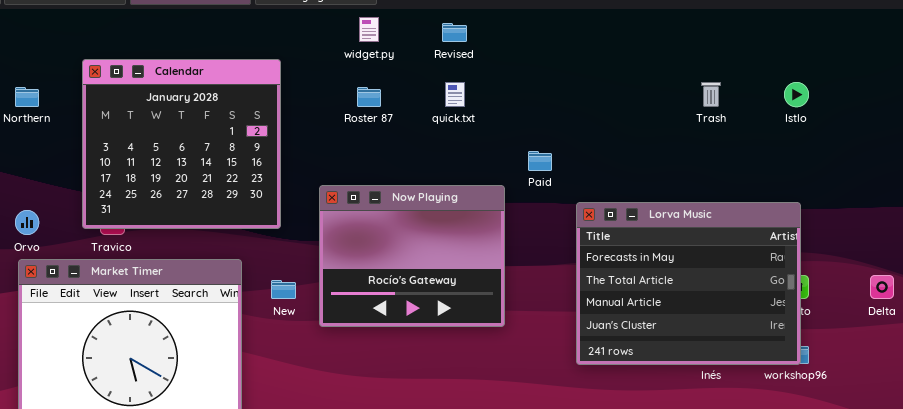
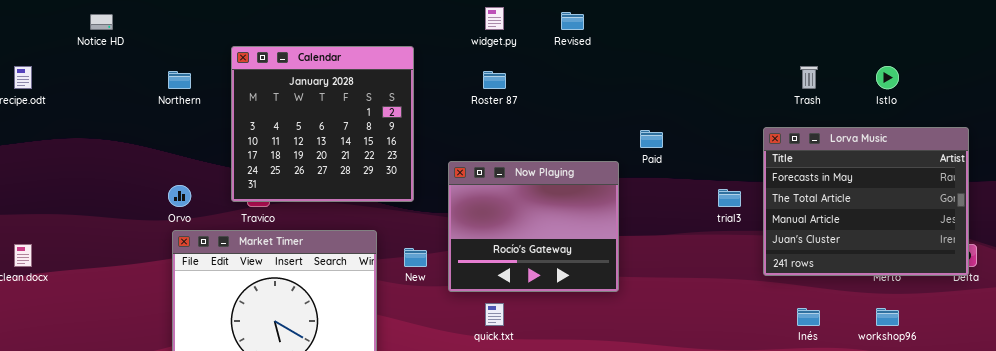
quick.txt: [445,82,465,107] -> [485,303,504,326], moved
Lorva Music: [576,202,801,365] -> [763,127,969,276], moved

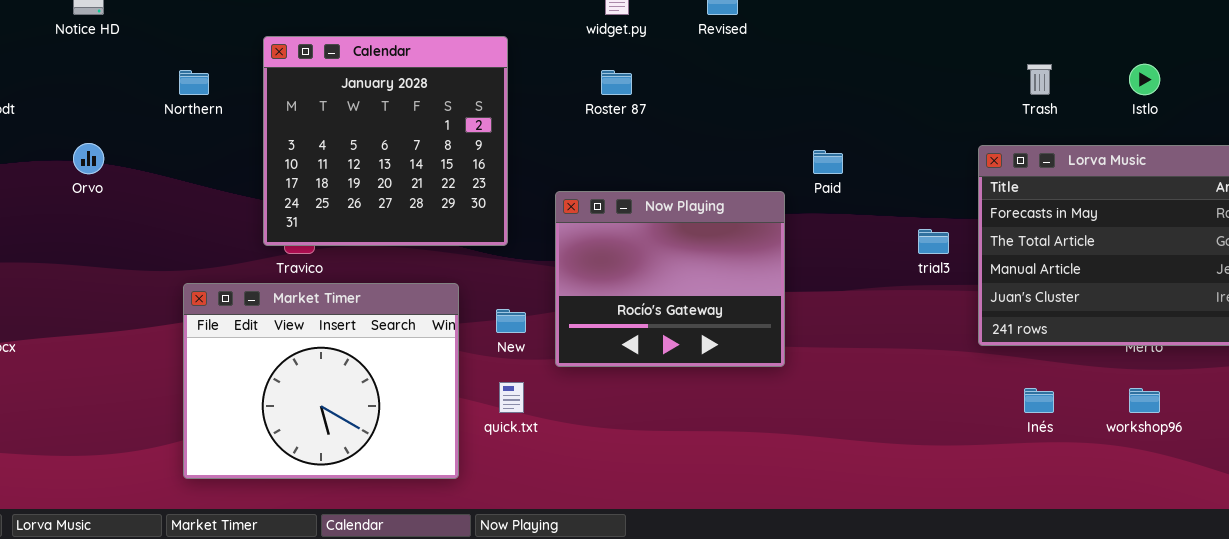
Orvo: [168,185,191,207] -> [73,143,104,174], moved
quick.txt: [485,303,504,326] -> [499,382,524,413], moved

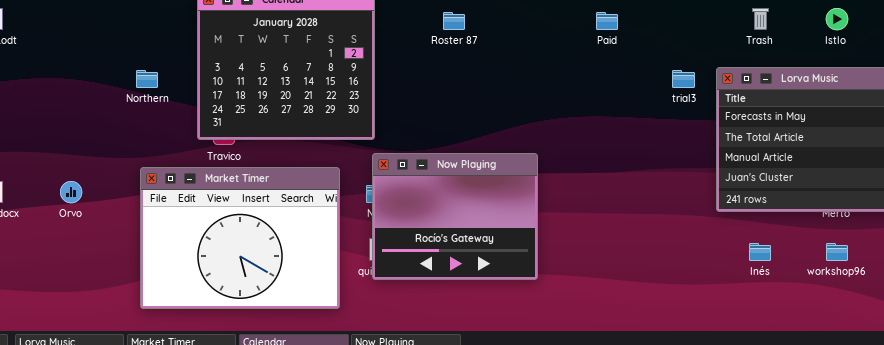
Northern: [179,70,209,95] -> [136,70,158,88], moved
Orvo: [73,143,104,174] -> [60,181,82,203], moved
Paid: [813,150,843,174] -> [596,12,618,30], moved
Now Playing: [555,191,785,367] -> [372,153,538,280], moved
trial3: [918,229,949,254] -> [672,70,695,88], moved

